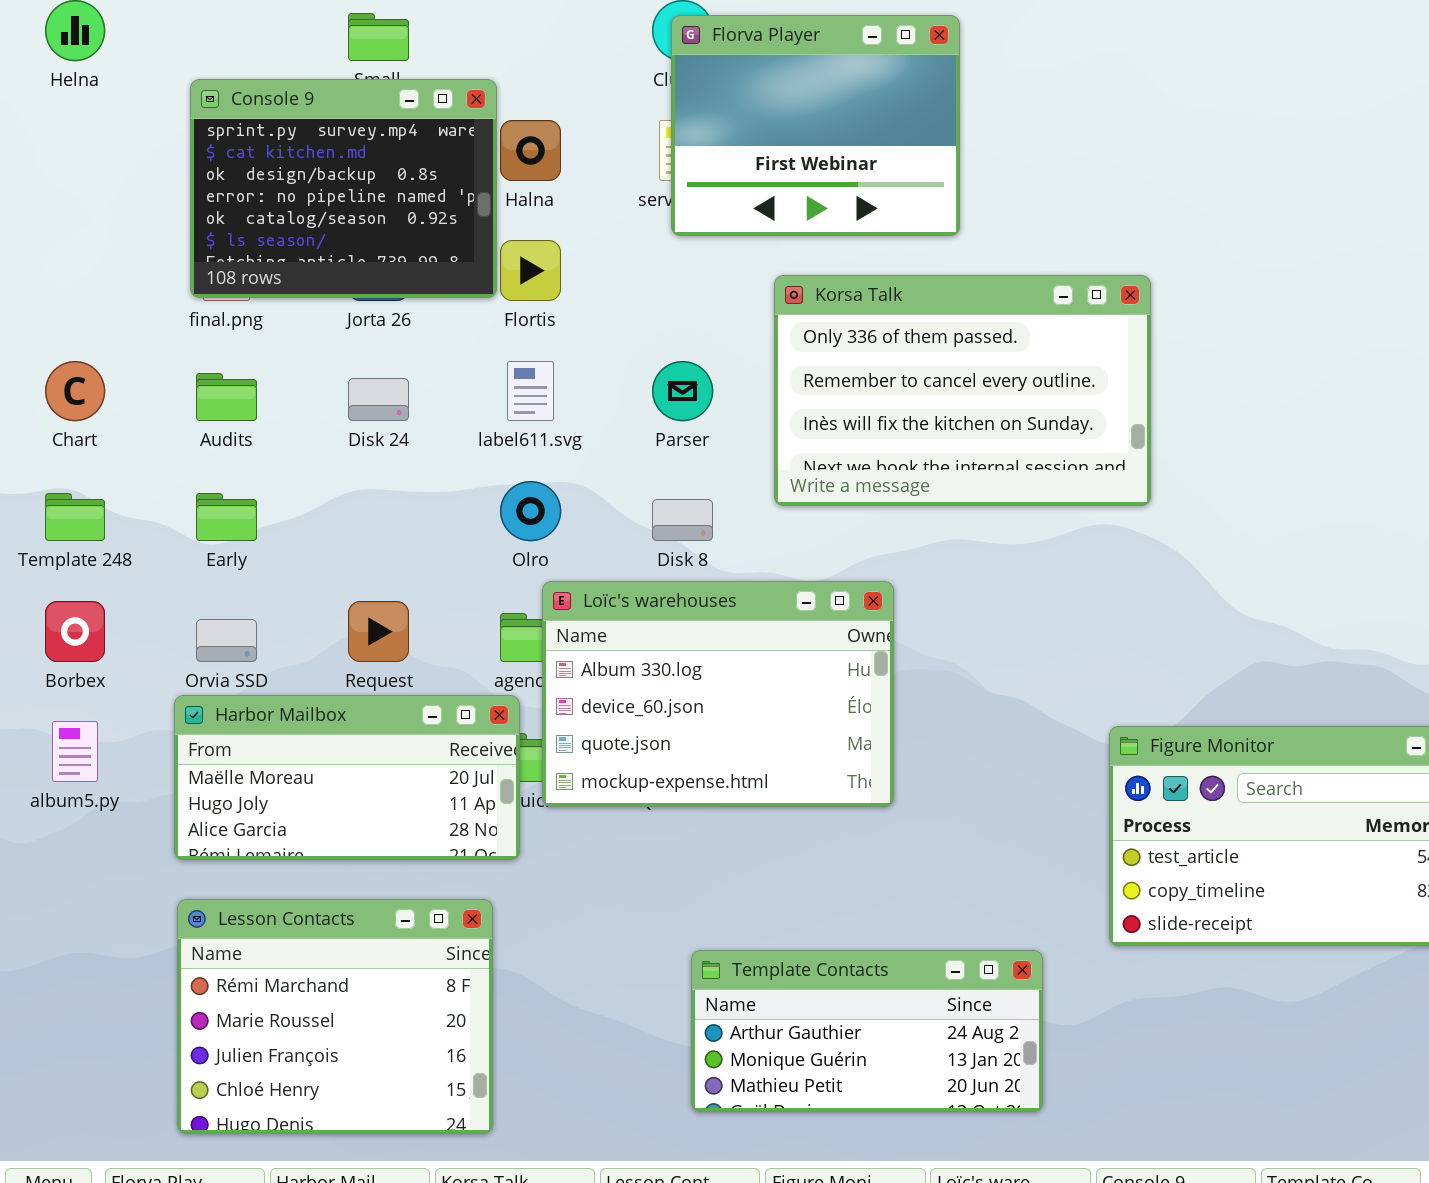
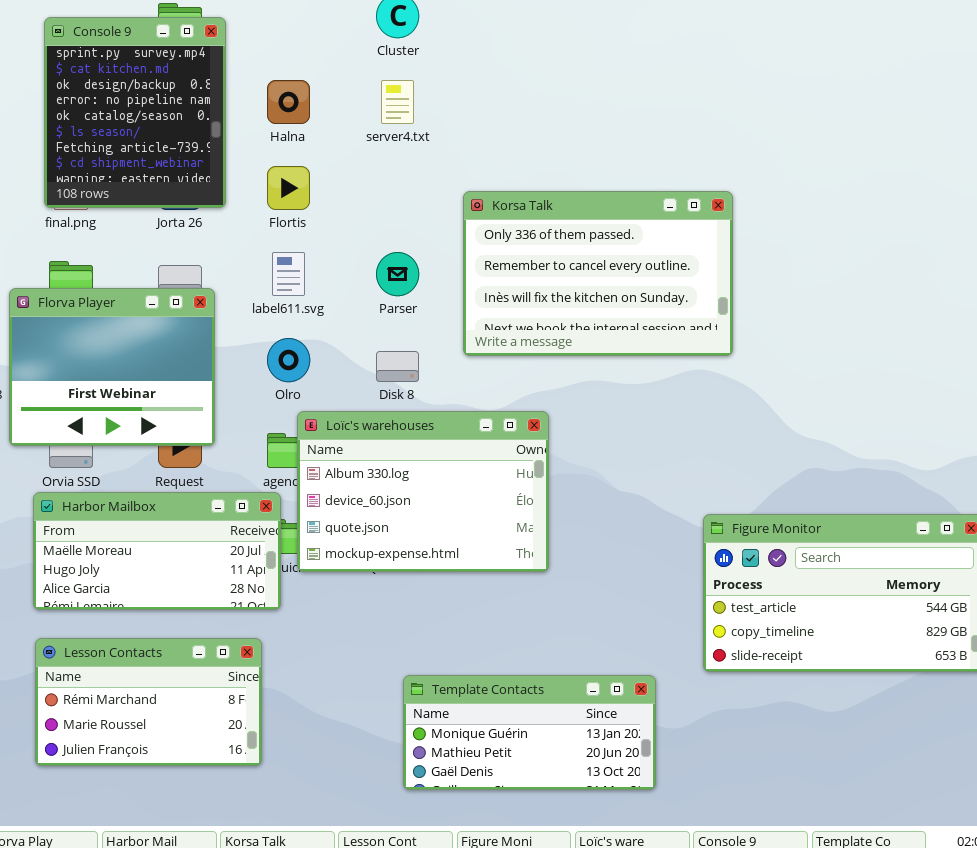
Florva Player: [671,15,960,236] -> [9,288,215,446], moved
Console 9: [190,79,497,298] -> [44,17,226,208], resized
Lesson Contacts: [177,899,493,1134] -> [35,638,262,766], resized
Template Contacts: [691,950,1043,1112] -> [403,675,656,790], scrolled down 1 row

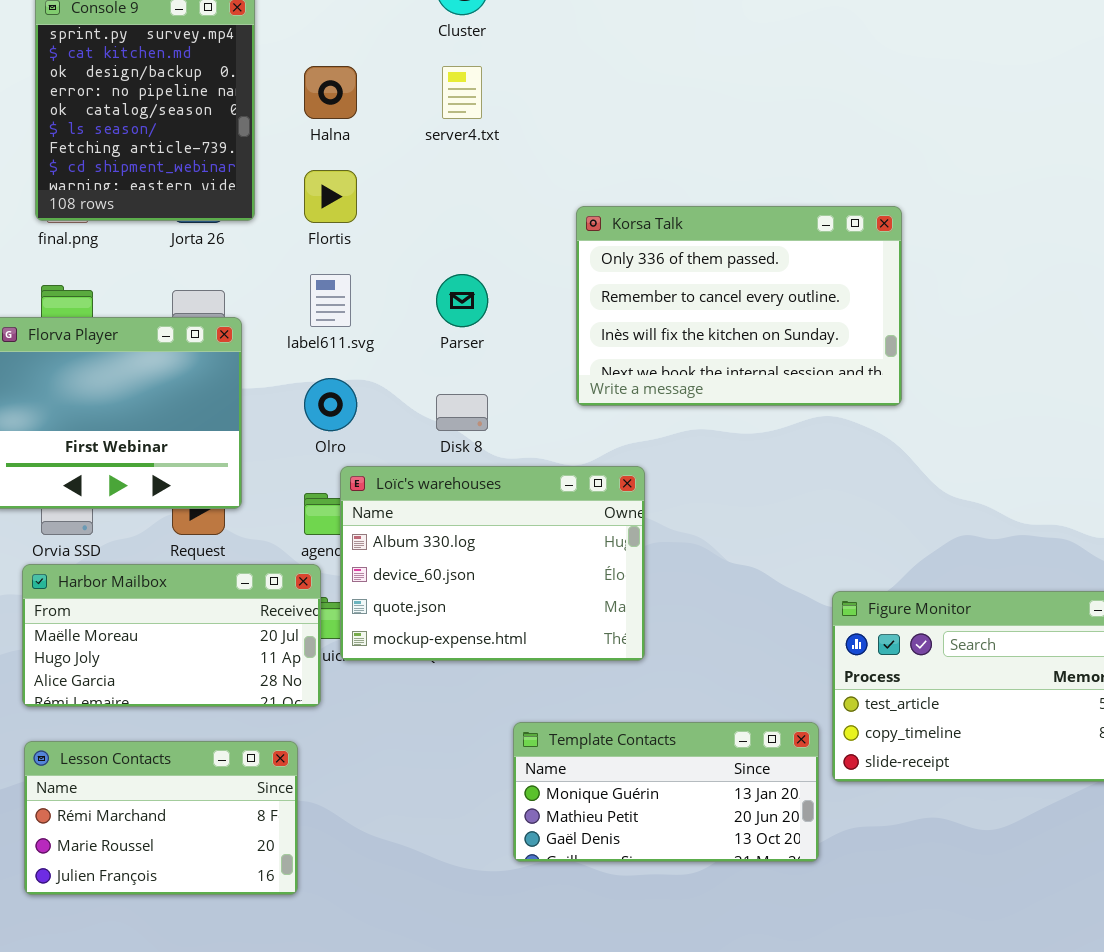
Korsa Talk: [463,191,733,356] -> [576,206,902,406], moved
Template Contacts: [403,675,656,790] -> [513,722,819,862], moved

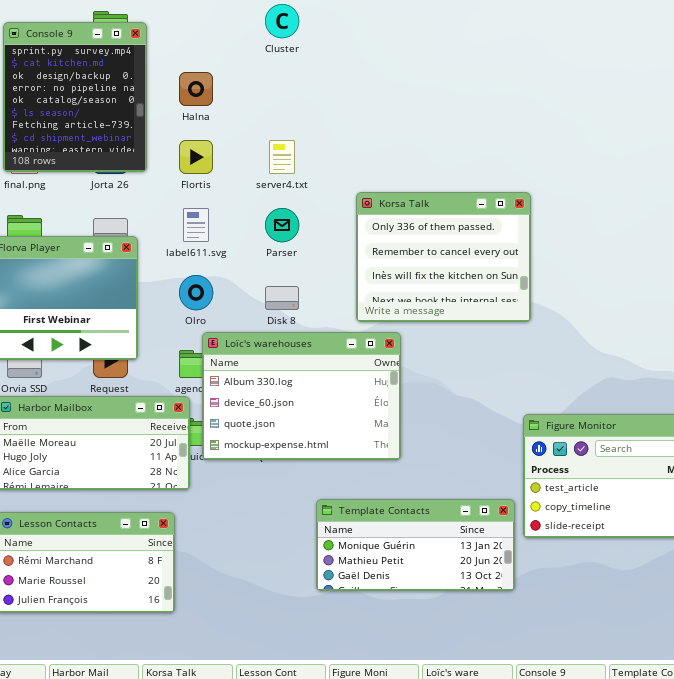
server4.txt: [442,66,482,119] -> [269,140,295,174], moved
Korsa Talk: [576,206,902,406] -> [356,192,531,322], moved, resized

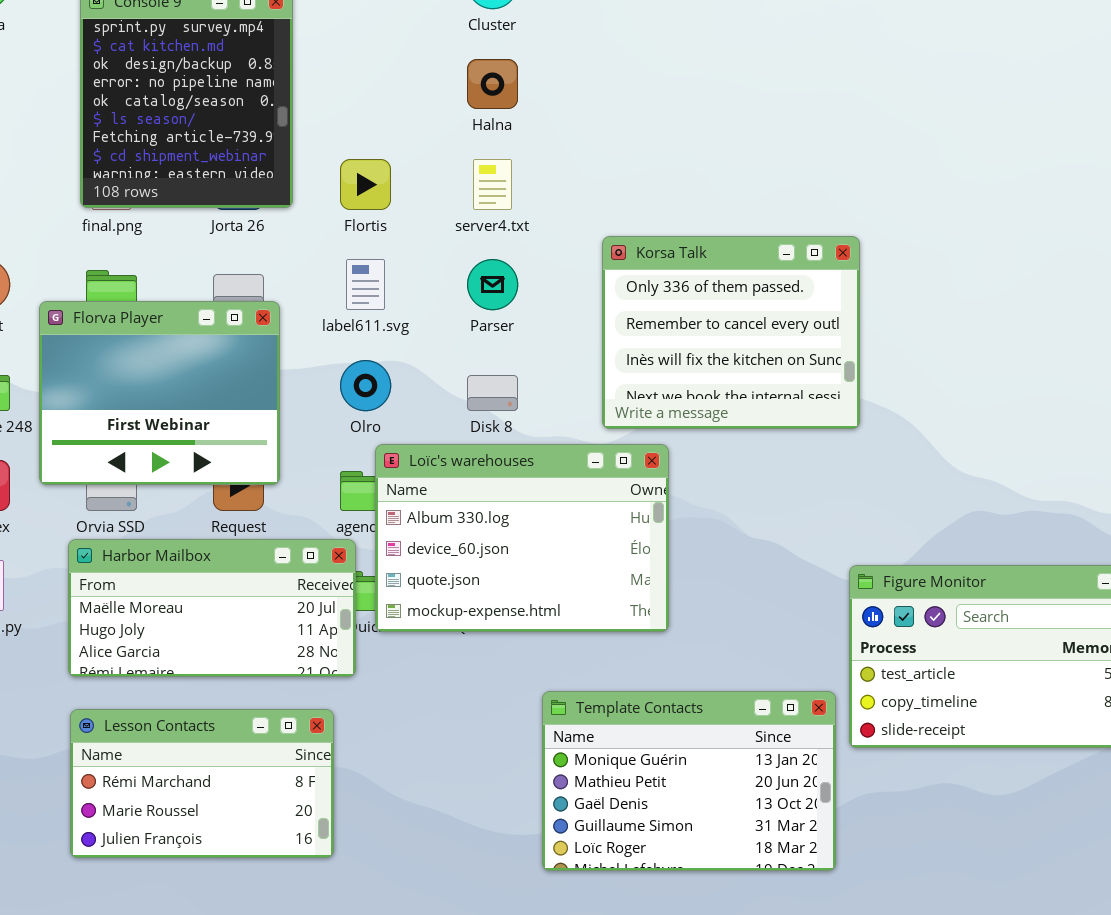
Halna: [179,72,213,106] -> [467,59,518,109], moved
Template Contacts: [316,499,515,591] -> [542,691,836,871], resized

